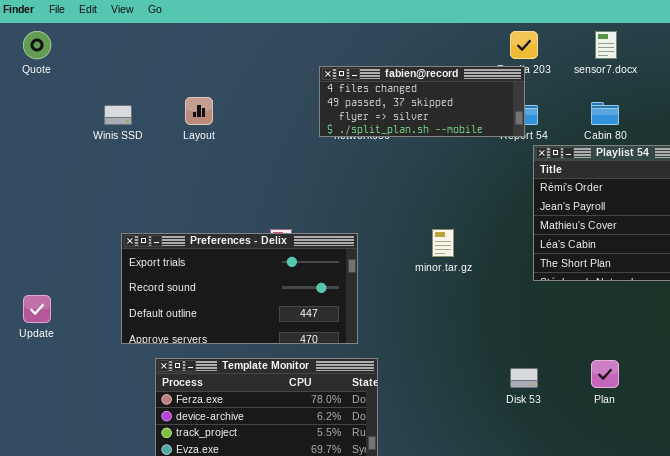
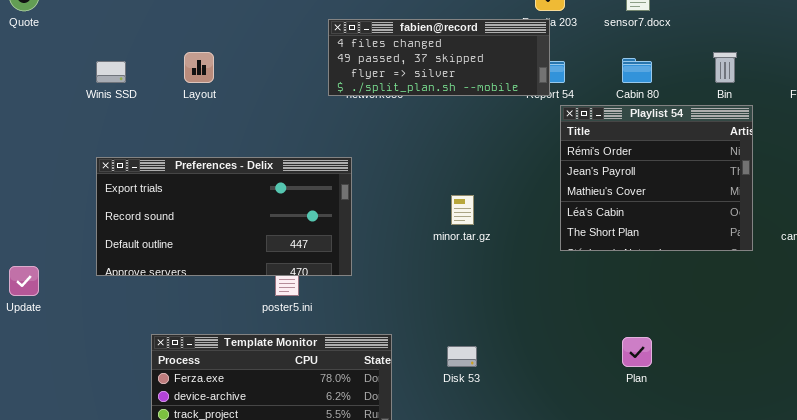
Preferences - Delix: [121,233,358,344] -> [96,157,352,276], moved
Disk 53: [510,368,538,388] -> [447,346,477,367], moved

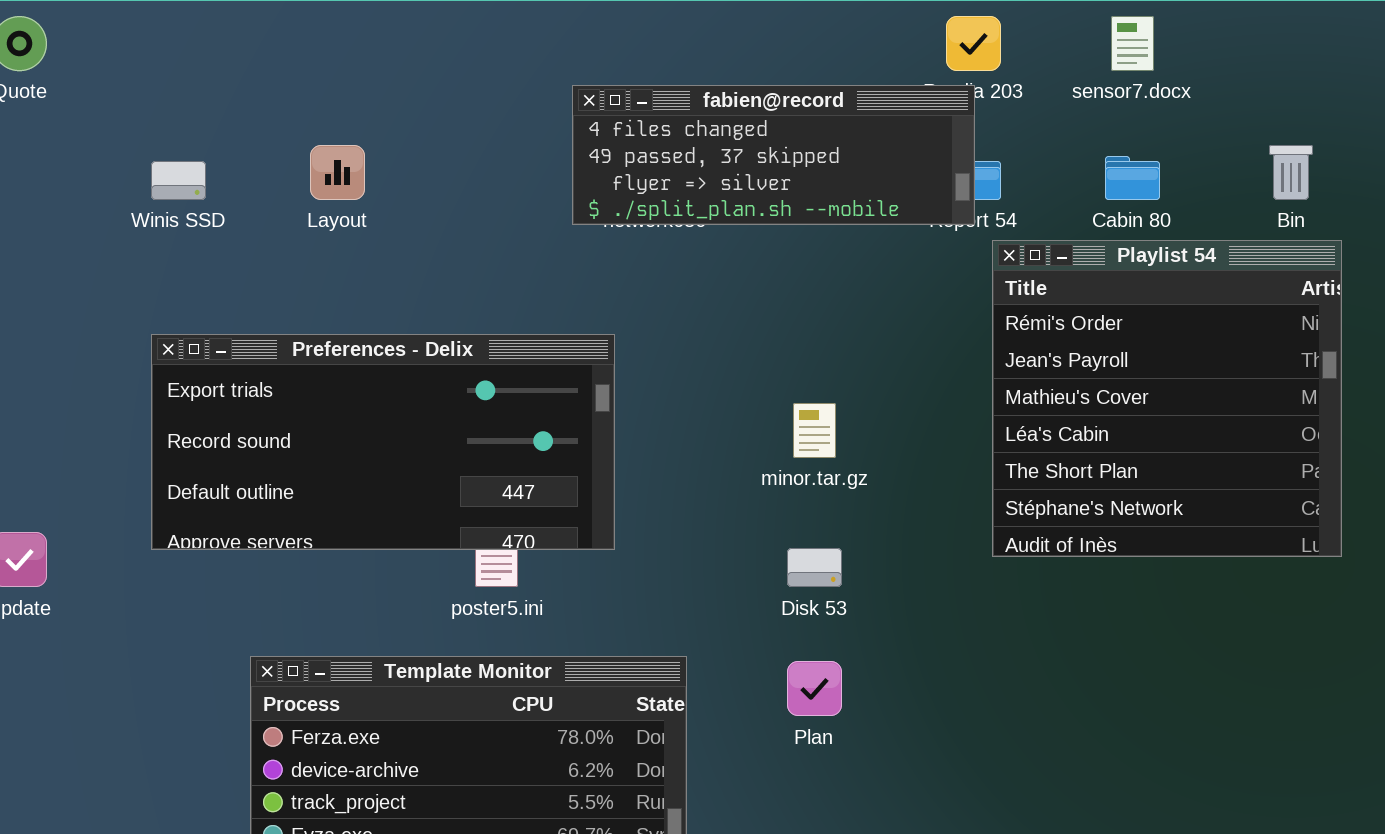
Playlist 54: [560,105,753,251] -> [992,240,1342,557], resized
Plan: [622,337,652,367] -> [787,661,842,716], moved
Disk 53: [447,346,477,367] -> [787,548,842,587], moved

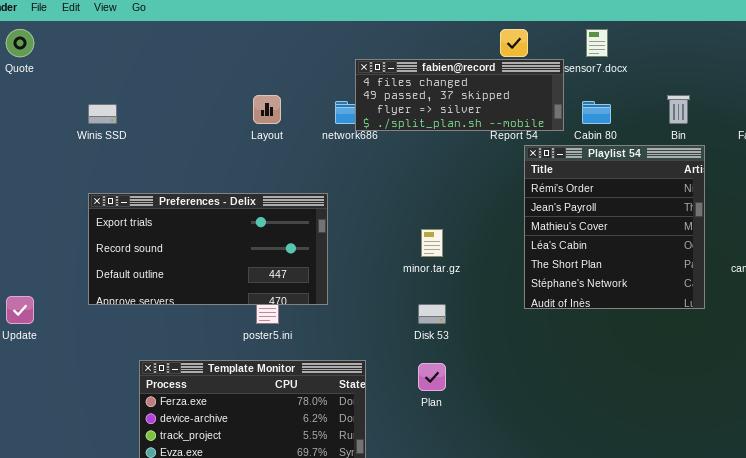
fabien@record: [572,85,975,225] -> [355,59,564,131], moved
Layout: [310,145,365,200] -> [253,95,281,124], moved

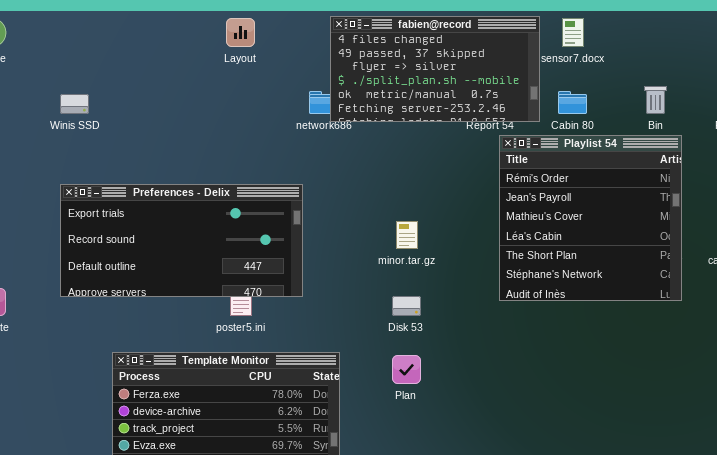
fabien@record: [355,59,564,131] -> [330,16,540,122], resized
Layout: [253,95,281,124] -> [226,18,255,47], moved

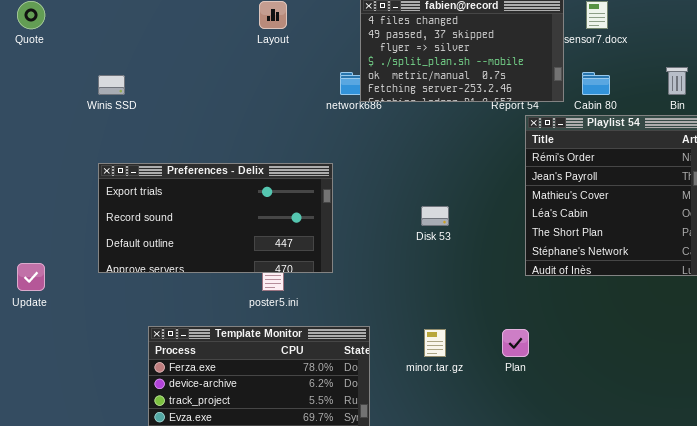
minor.tar.gz: [396,221,418,249] -> [424,329,446,357], moved
Disk 53: [392,296,421,316] -> [421,206,449,226], moved
Plan: [392,355,421,384] -> [502,329,529,357], moved

